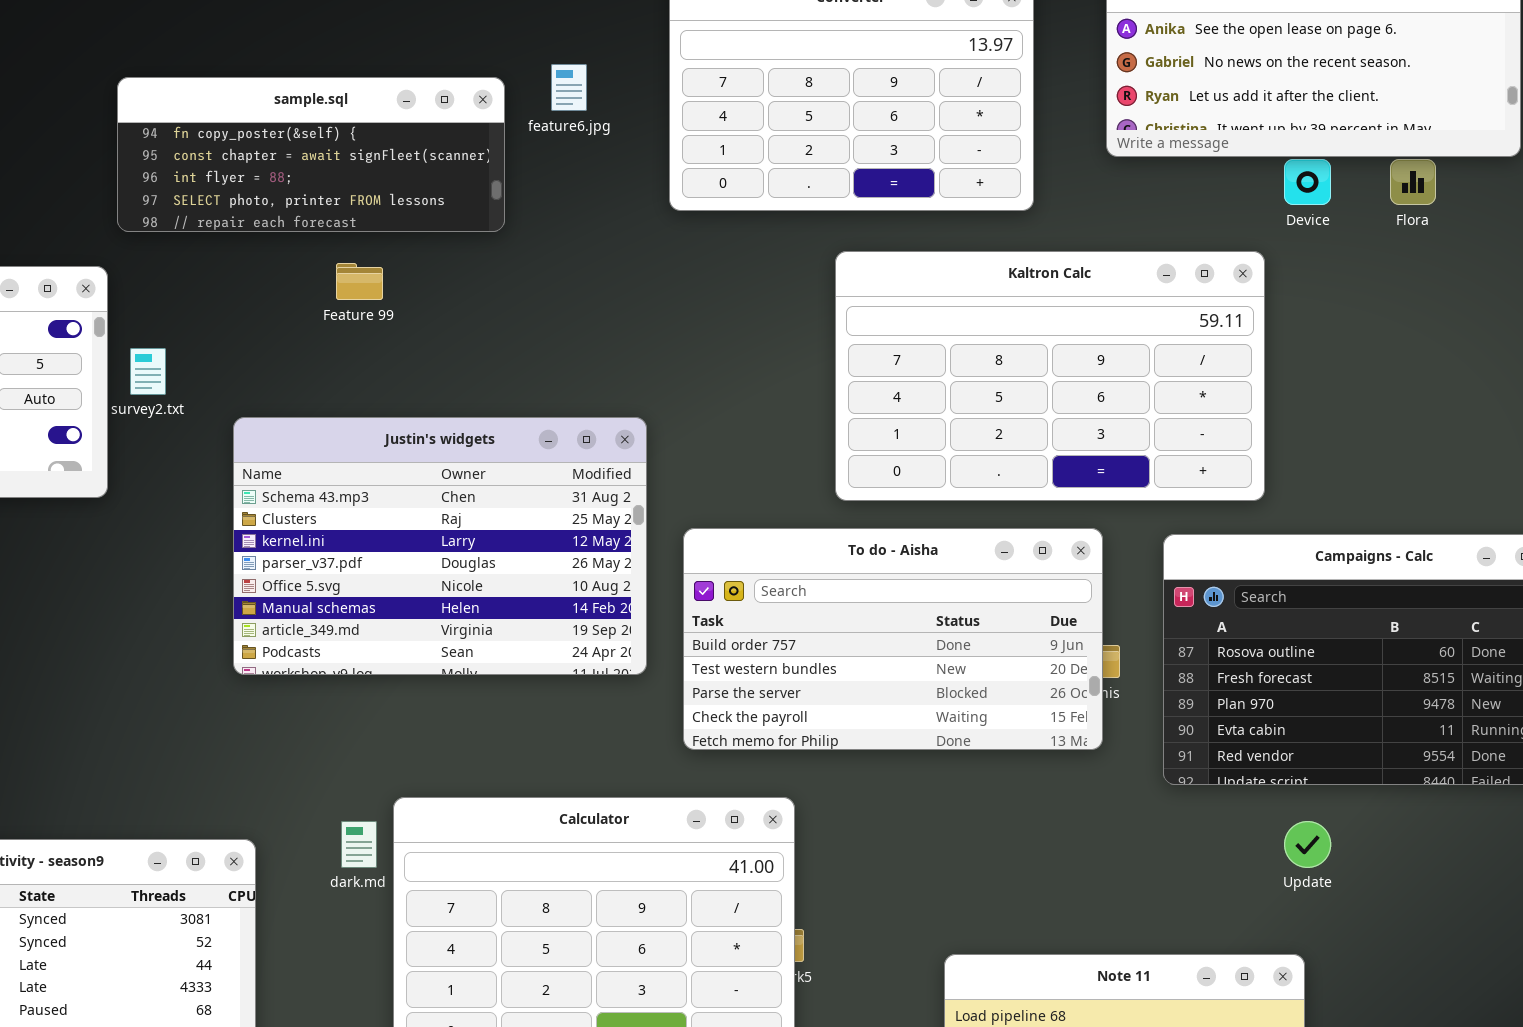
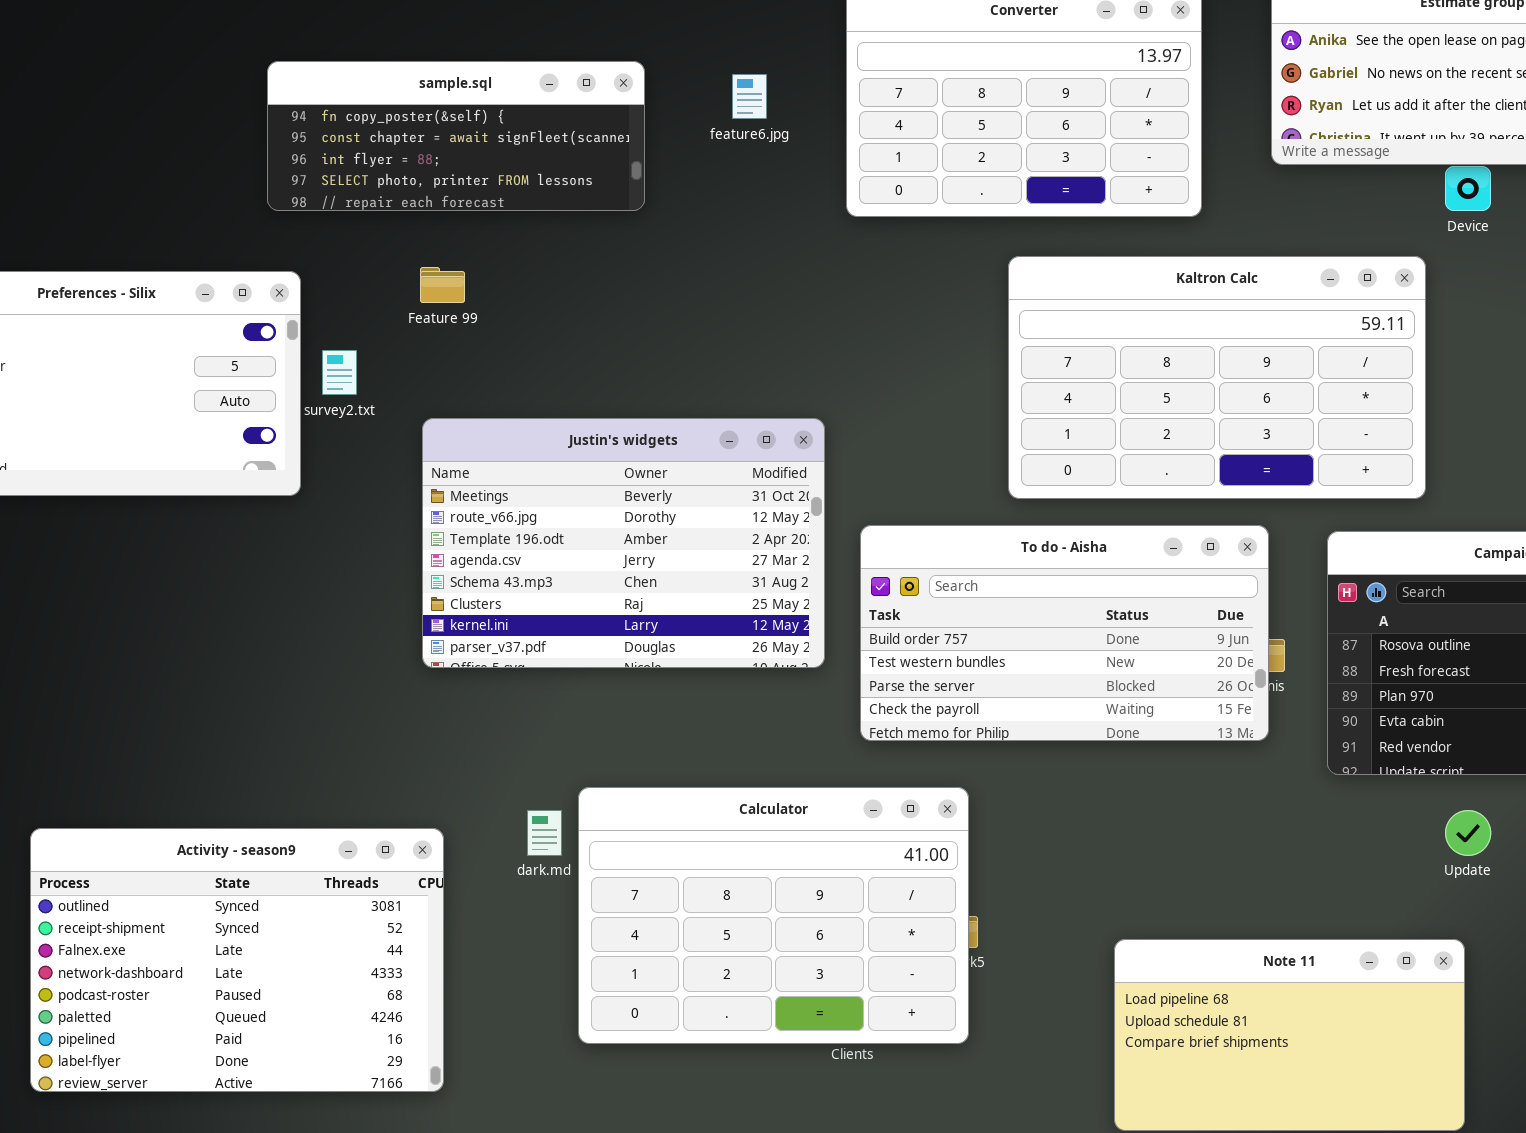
sample.sql: [117,77,505,232] -> [267,61,645,211], moved
Feature 99: [336,263,383,300] -> [420,267,465,303], moved
Justin's widgets: [233,417,647,675] -> [422,418,825,668], scrolled up 4 rows

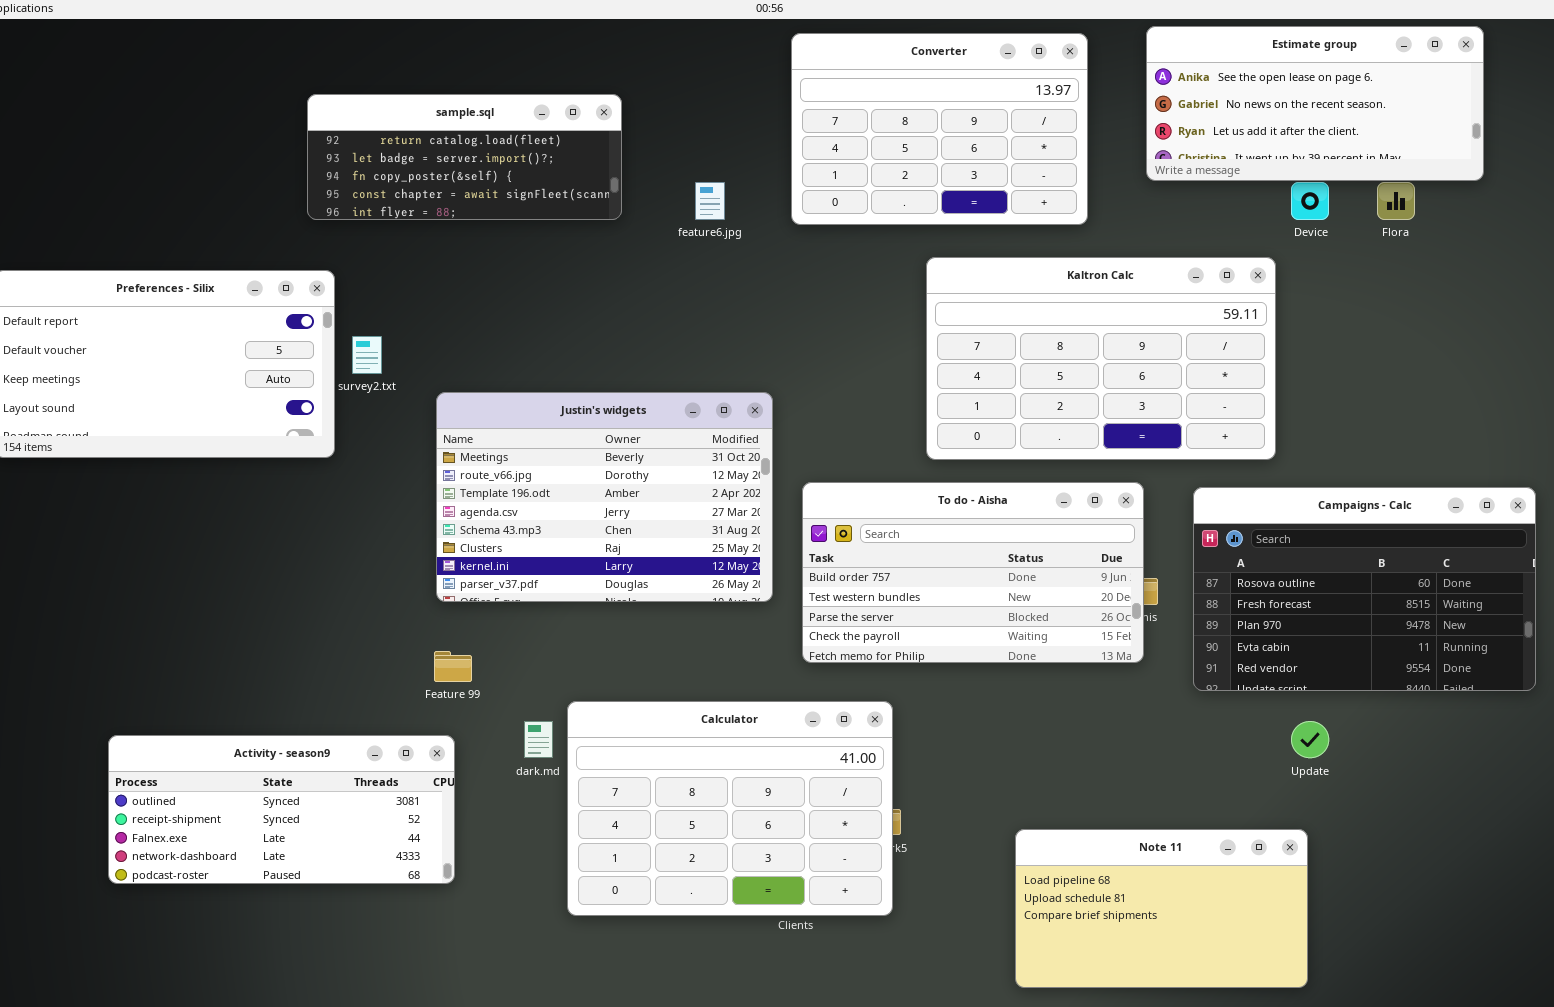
sample.sql: [267,61,645,211] -> [307,94,622,220], scrolled up 2 rows
feature6.jpg: [732,74,767,119] -> [695,182,725,220], moved
Feature 99: [420,267,465,303] -> [434,651,472,682], moved
Activity - season9: [30,828,444,1092] -> [108,735,455,884], resized

